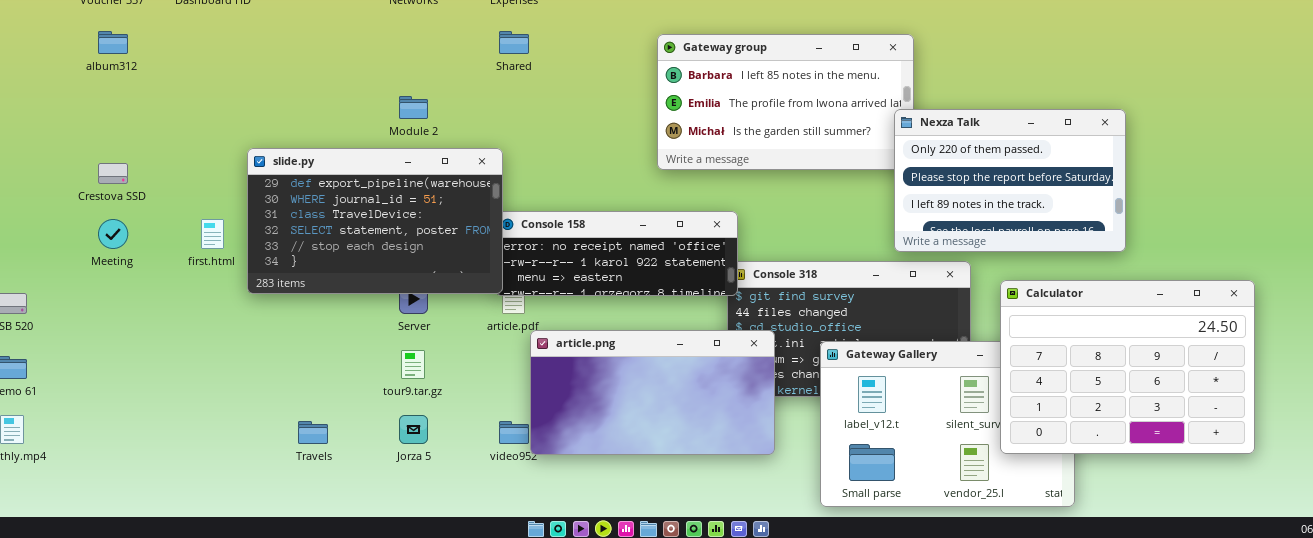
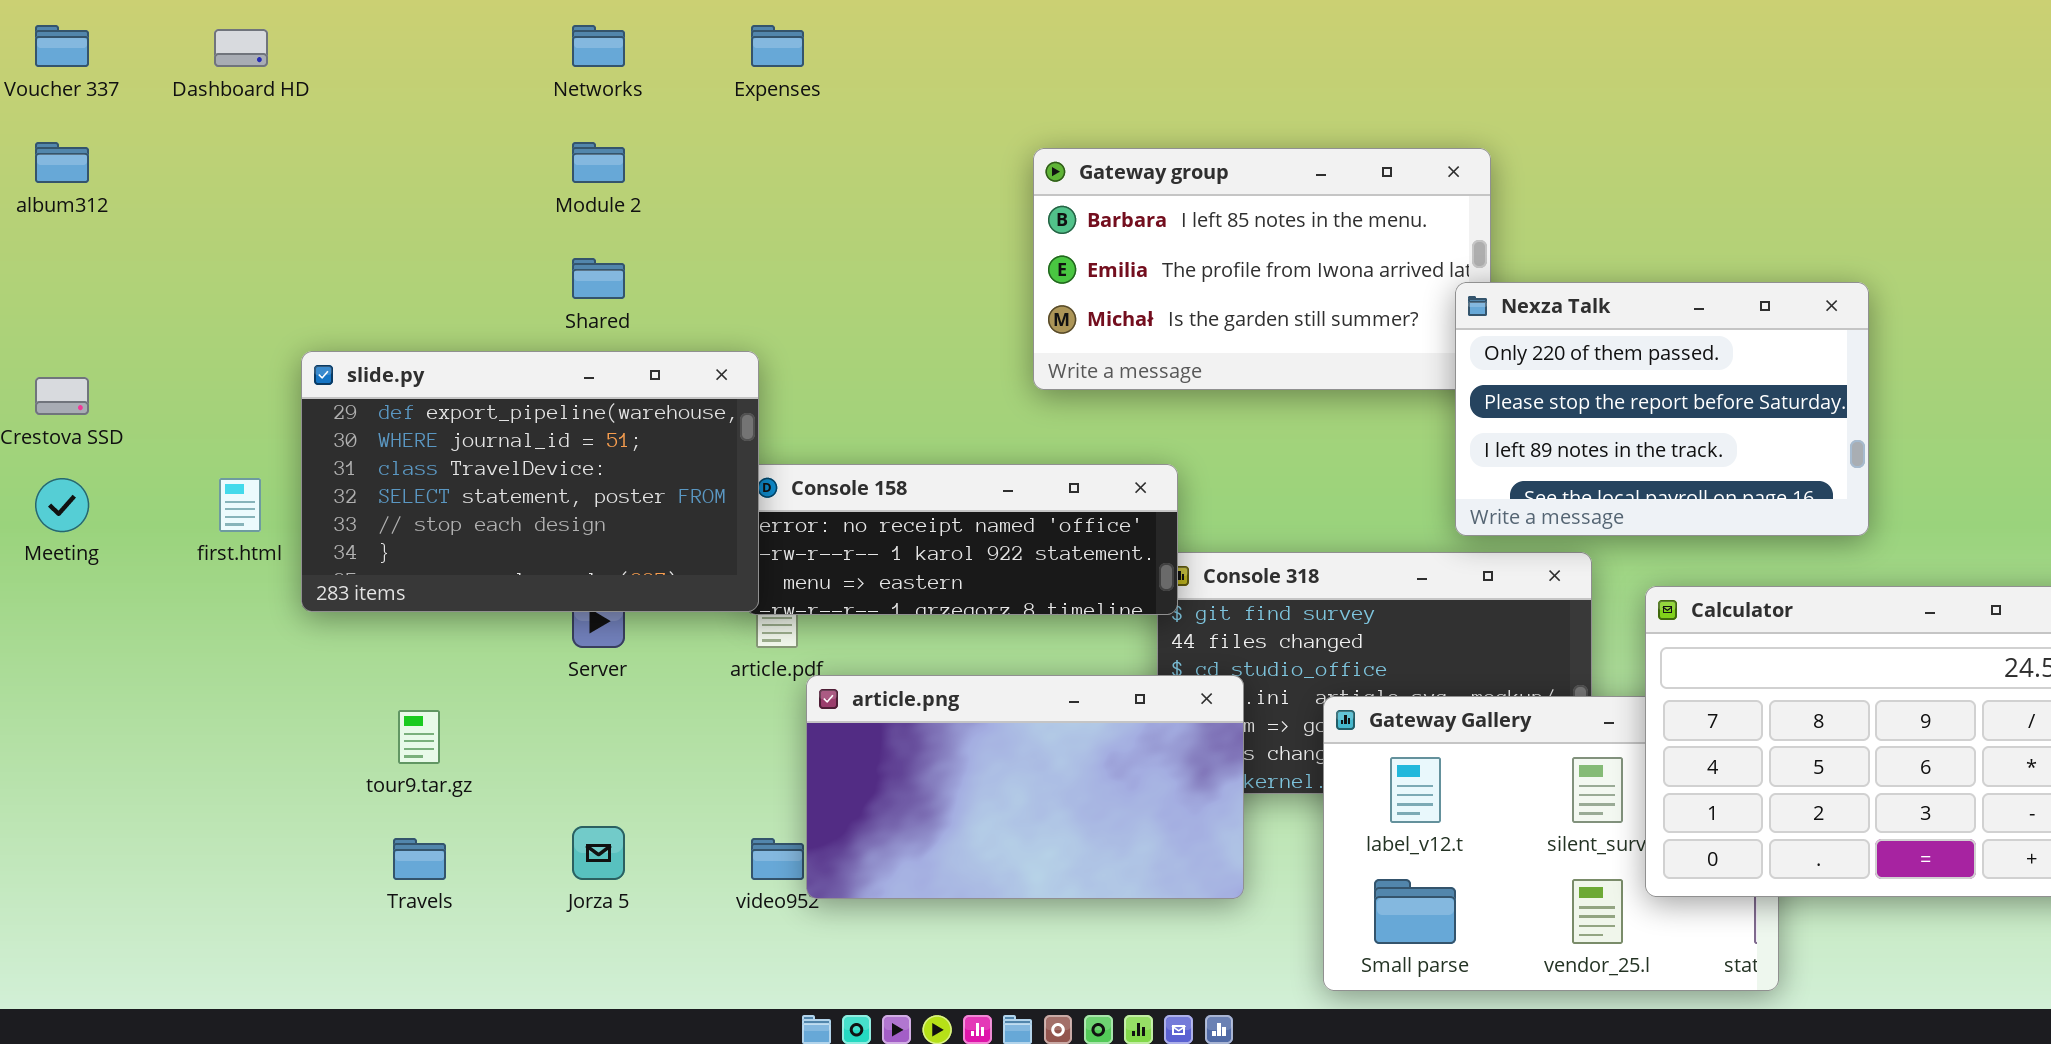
Shared: [499,31,529,54] -> [572,258,625,299], moved
Module 2: [399,96,428,119] -> [572,142,625,183], moved
tour9.tar.gz: [401,350,425,379] -> [398,710,440,764], moved

